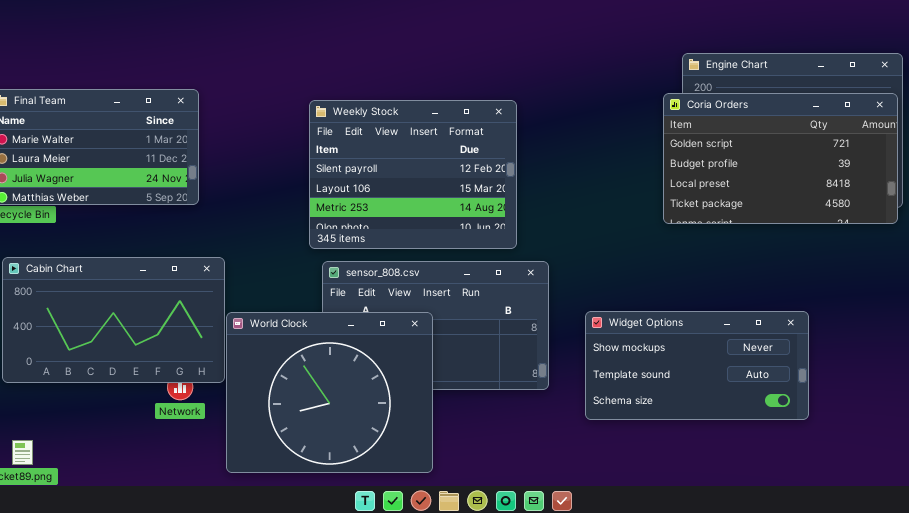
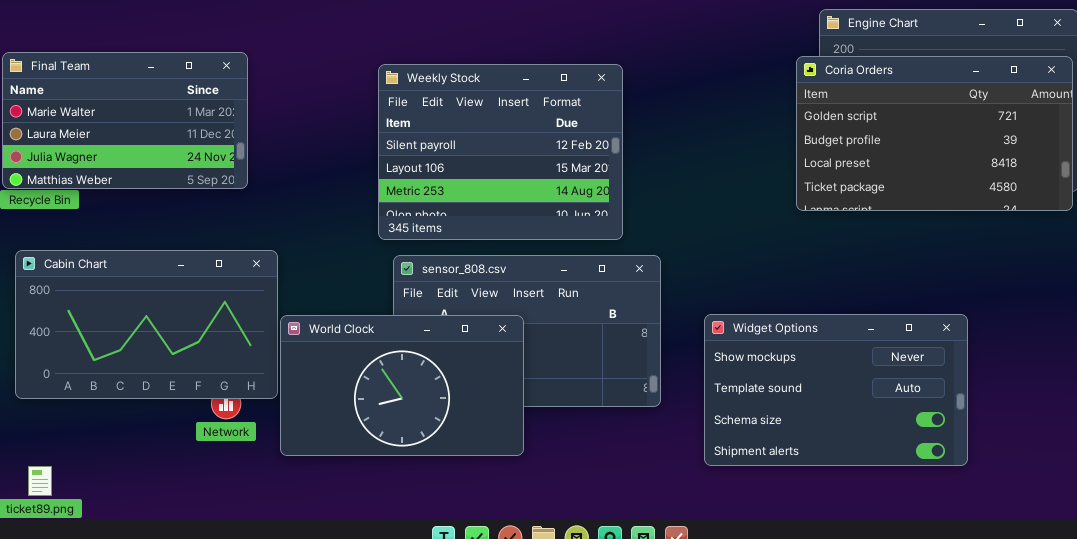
Widget Options: [585,311,809,420] -> [704,314,968,466], resized
World Clock: [226,312,433,473] -> [280,315,524,456], resized

